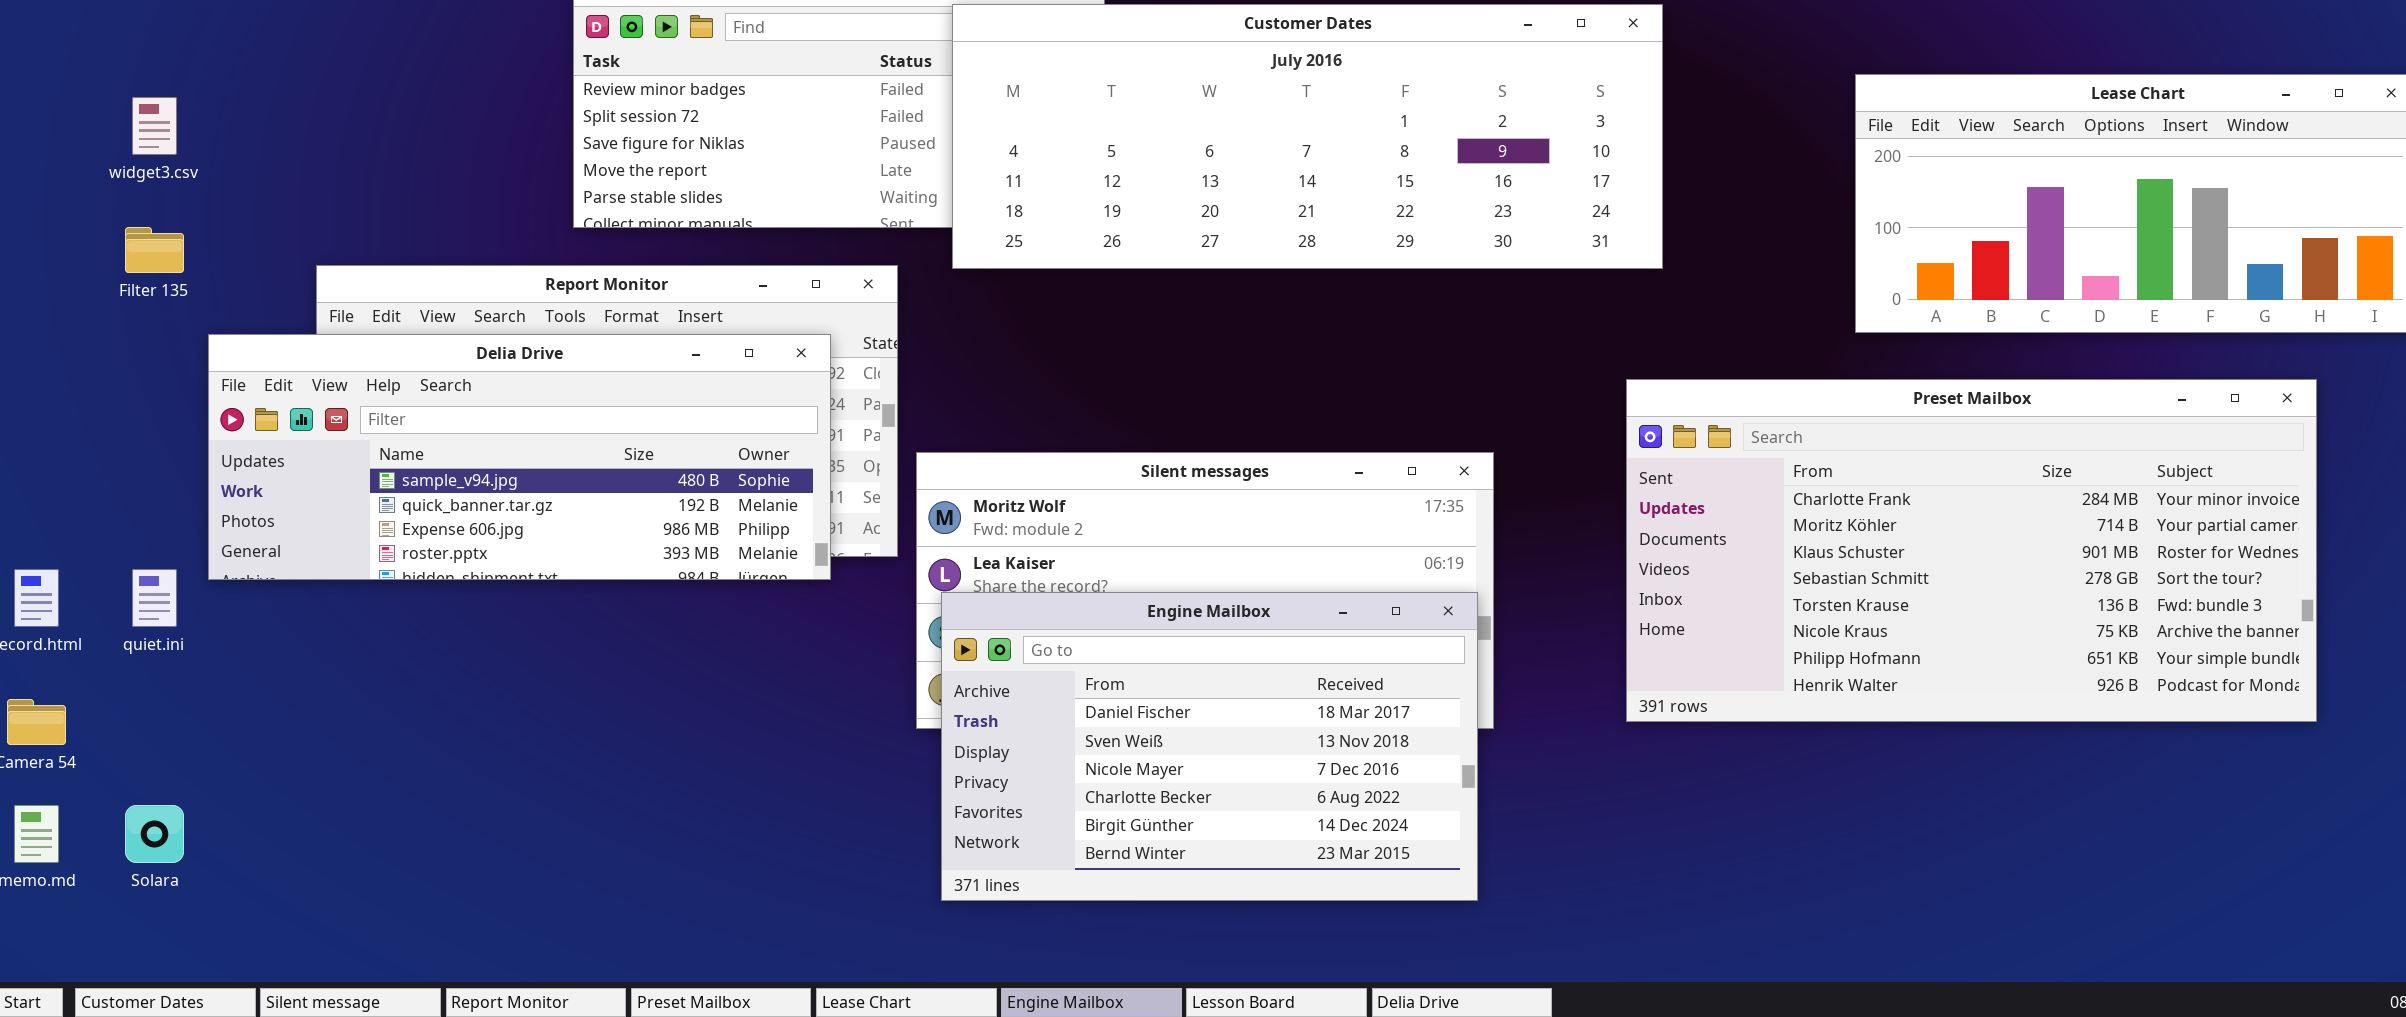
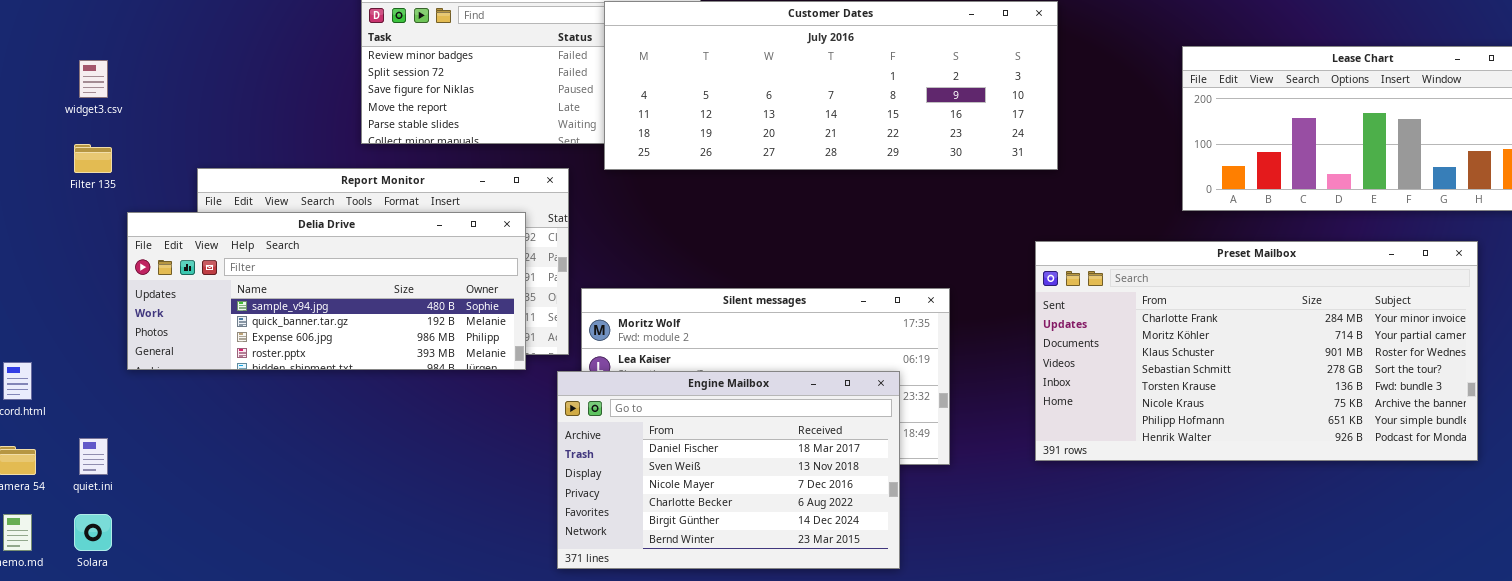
quiet.ini: [132,569,177,627] -> [79,438,108,475], moved
Engine Mailbox: [941,592,1478,901] -> [557,371,900,569], moved

